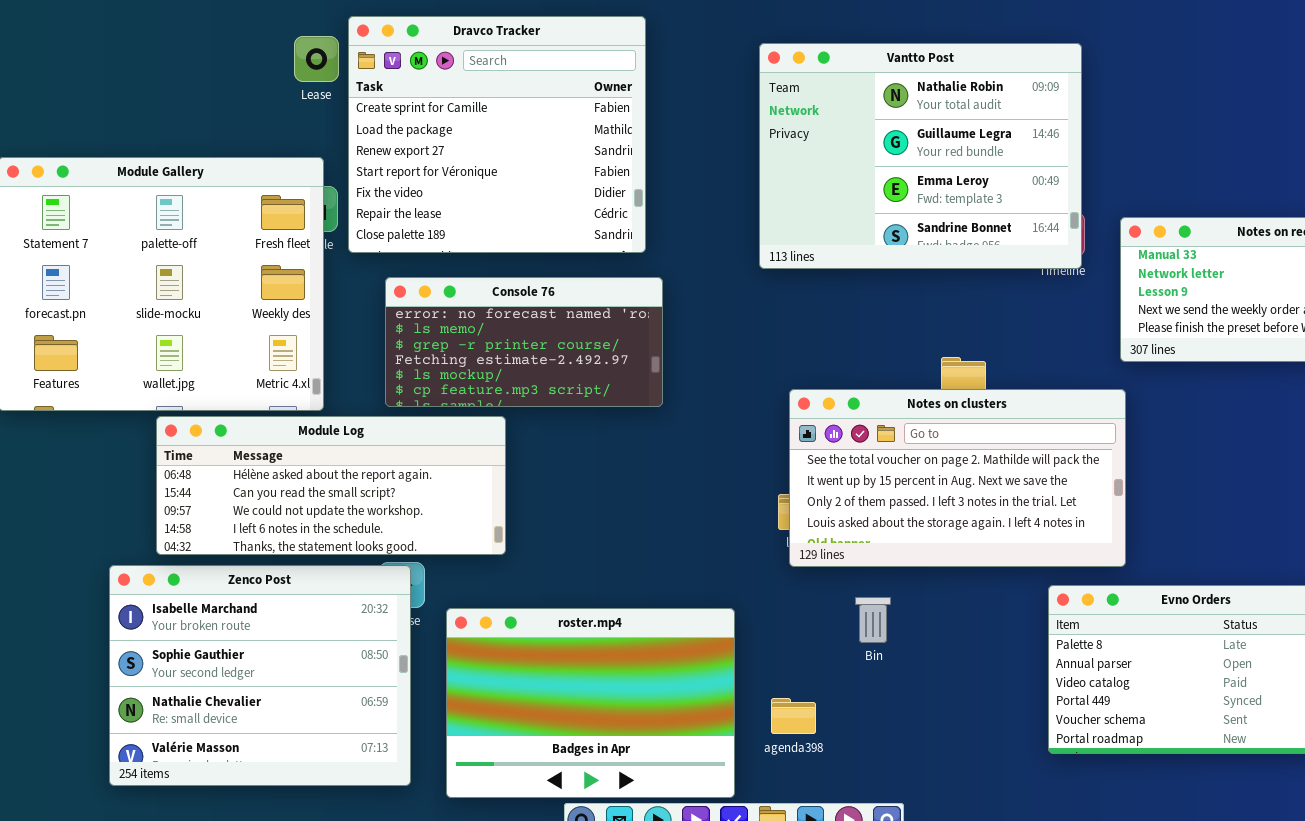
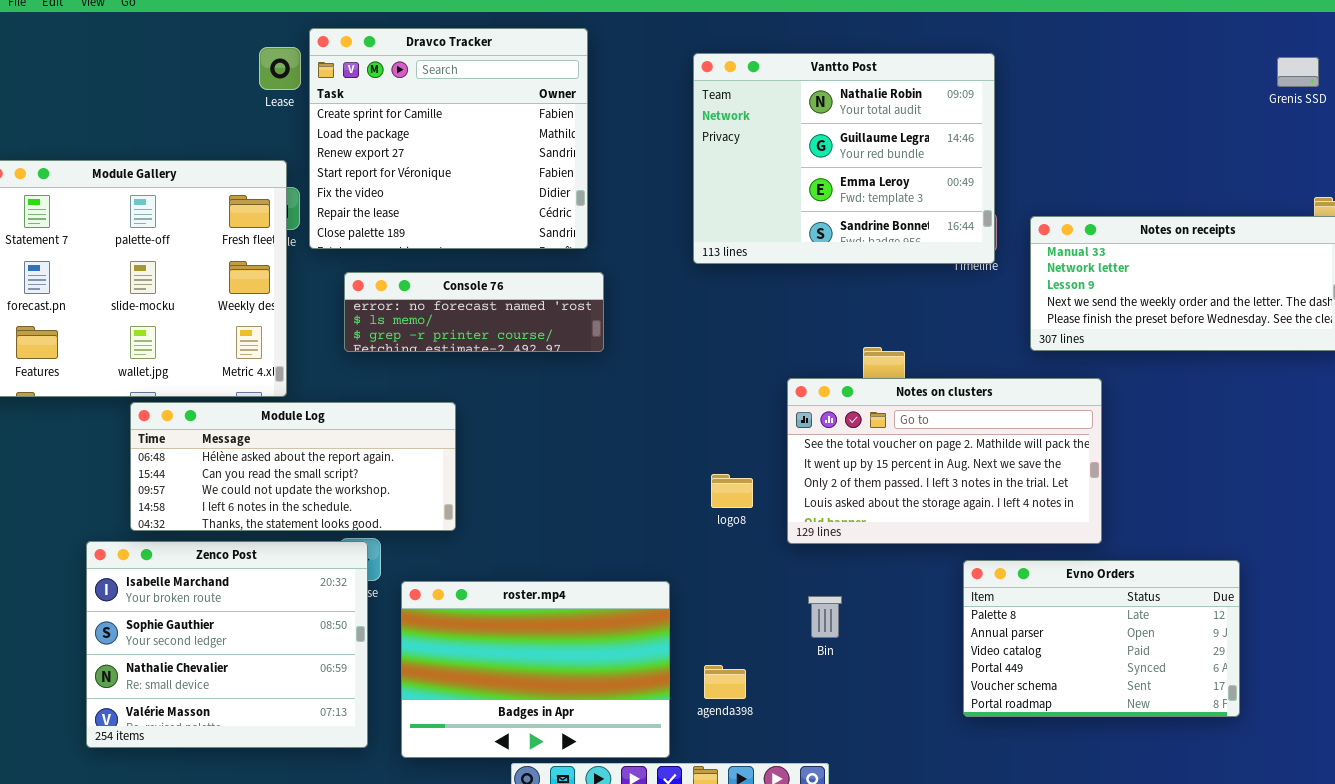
Console 76: [385,277,663,407] -> [344,272,604,352], resized
Notes on clusters: [789,389,1126,567] -> [787,378,1102,544], moved
Bin: [855,597,891,643] -> [808,596,842,638], moved

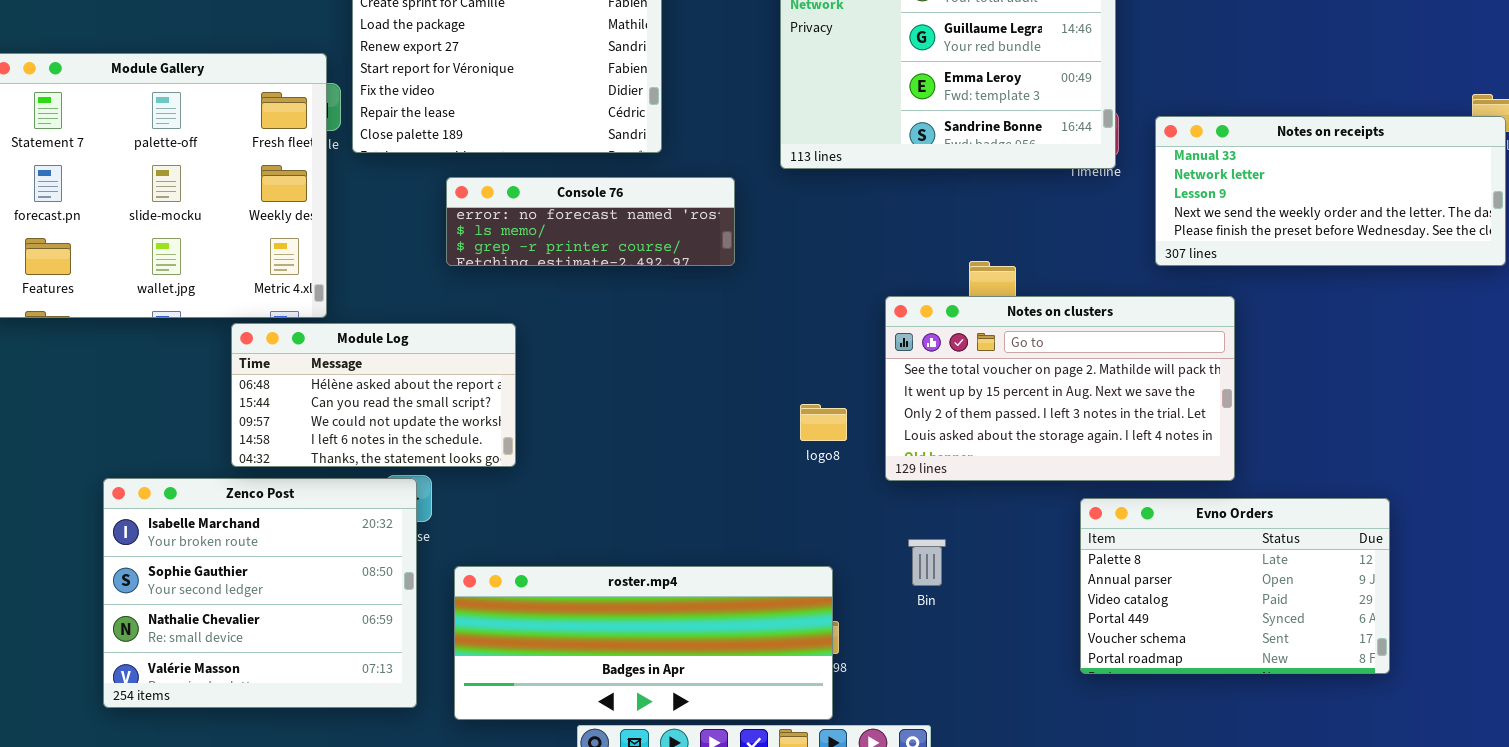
Console 76: [344,272,604,352] -> [446,177,735,266], moved
Module Log: [130,402,456,531] -> [231,323,516,467], resized
roster.mp4: [401,581,670,758] -> [454,566,833,720], resized

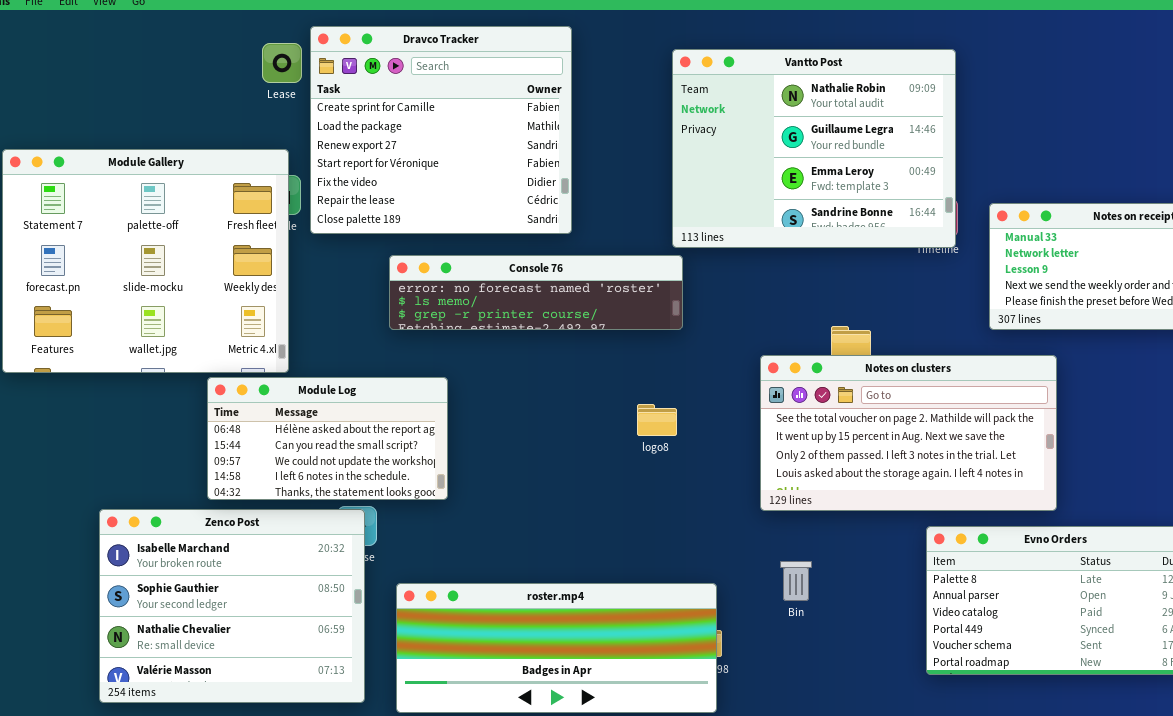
Console 76: [446,177,735,266] -> [389,255,683,330], resized
logo8: [800,404,847,441] -> [637,404,677,436], moved

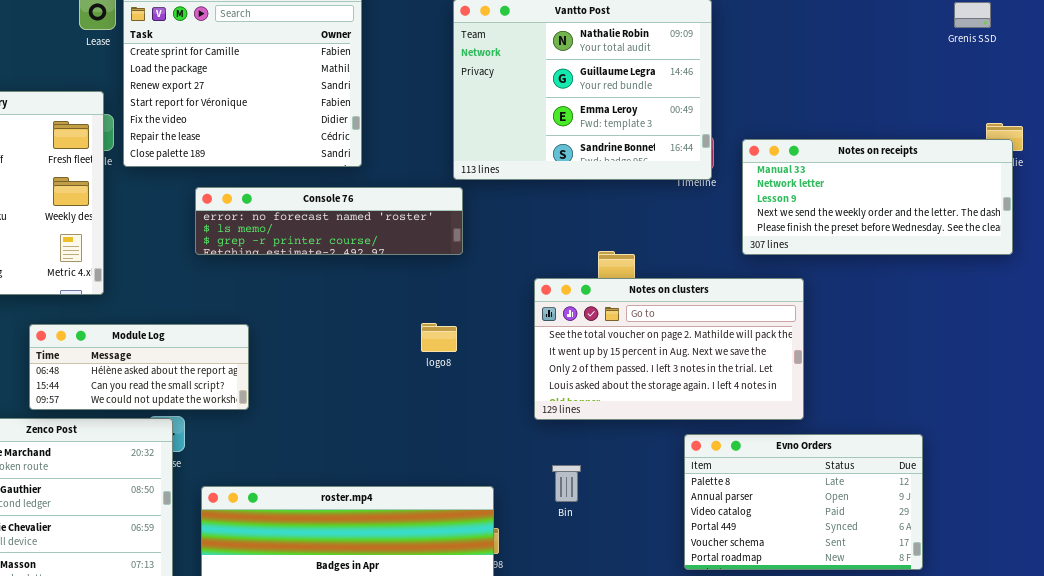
Module Log: [207,377,448,500] -> [29,324,249,410], resized

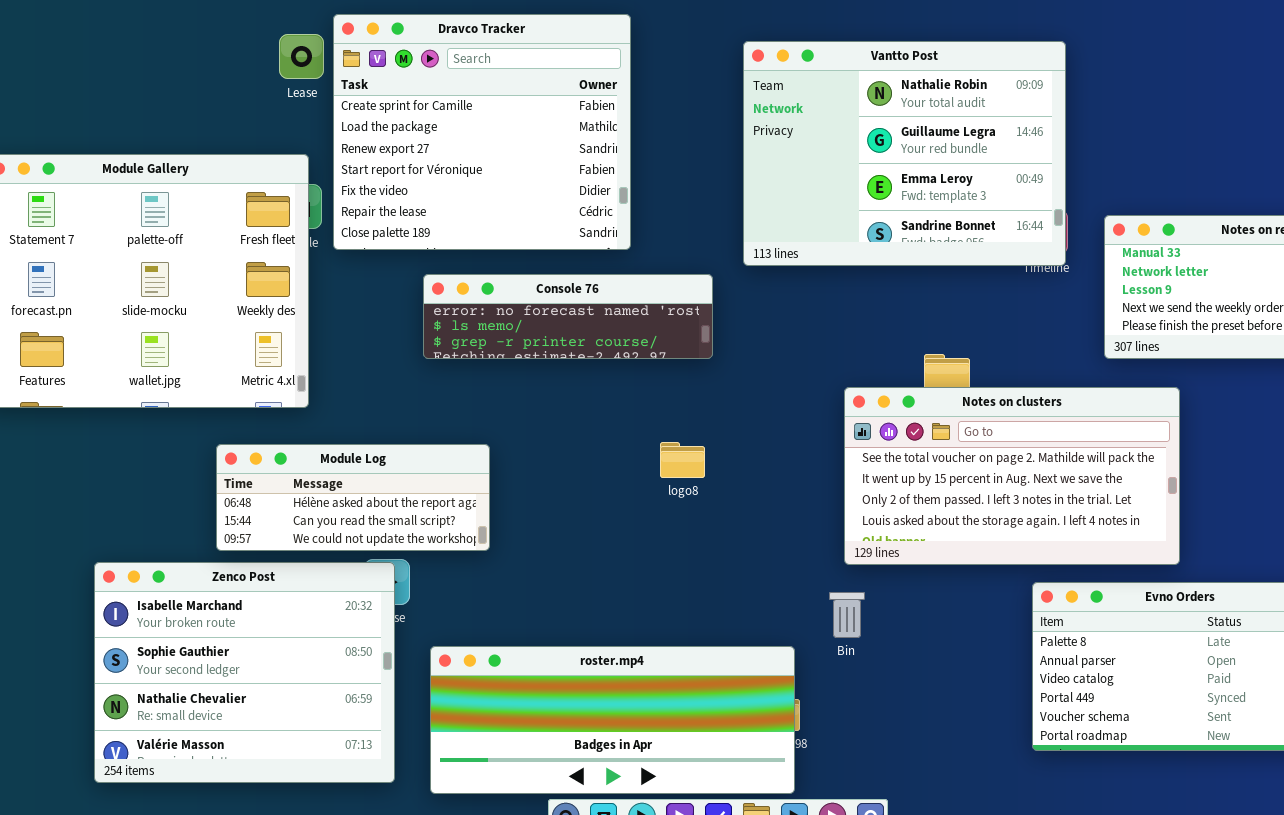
Console 76: [195,187,463,255] -> [423,274,713,359], resized
logo8: [421,323,457,352] -> [660,442,705,478], moved
Bin: [552,465,581,502] -> [829,592,865,638], moved

